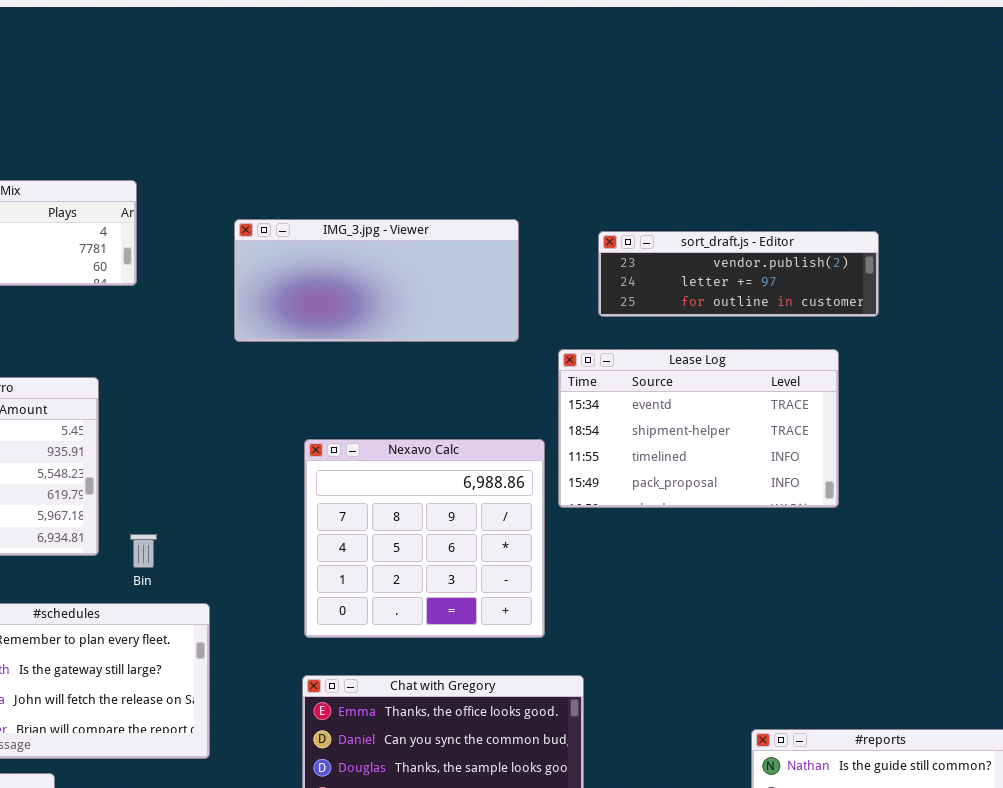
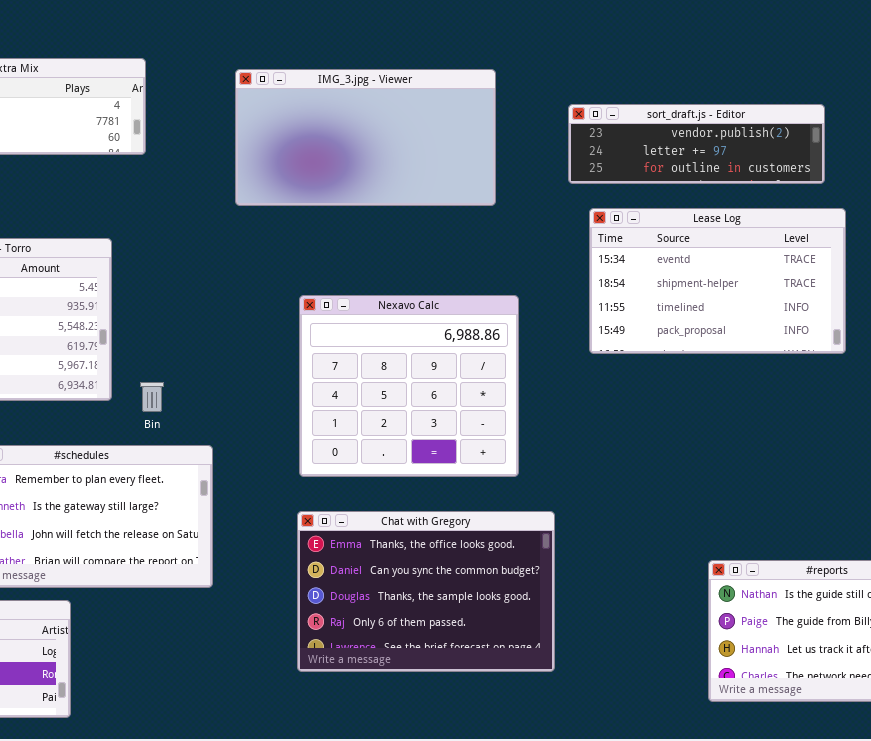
IMG_3.jpg - Viewer: [234,219,519,342] -> [235,69,496,206], resized
Lease Log: [558,349,839,508] -> [589,208,846,354], moved

